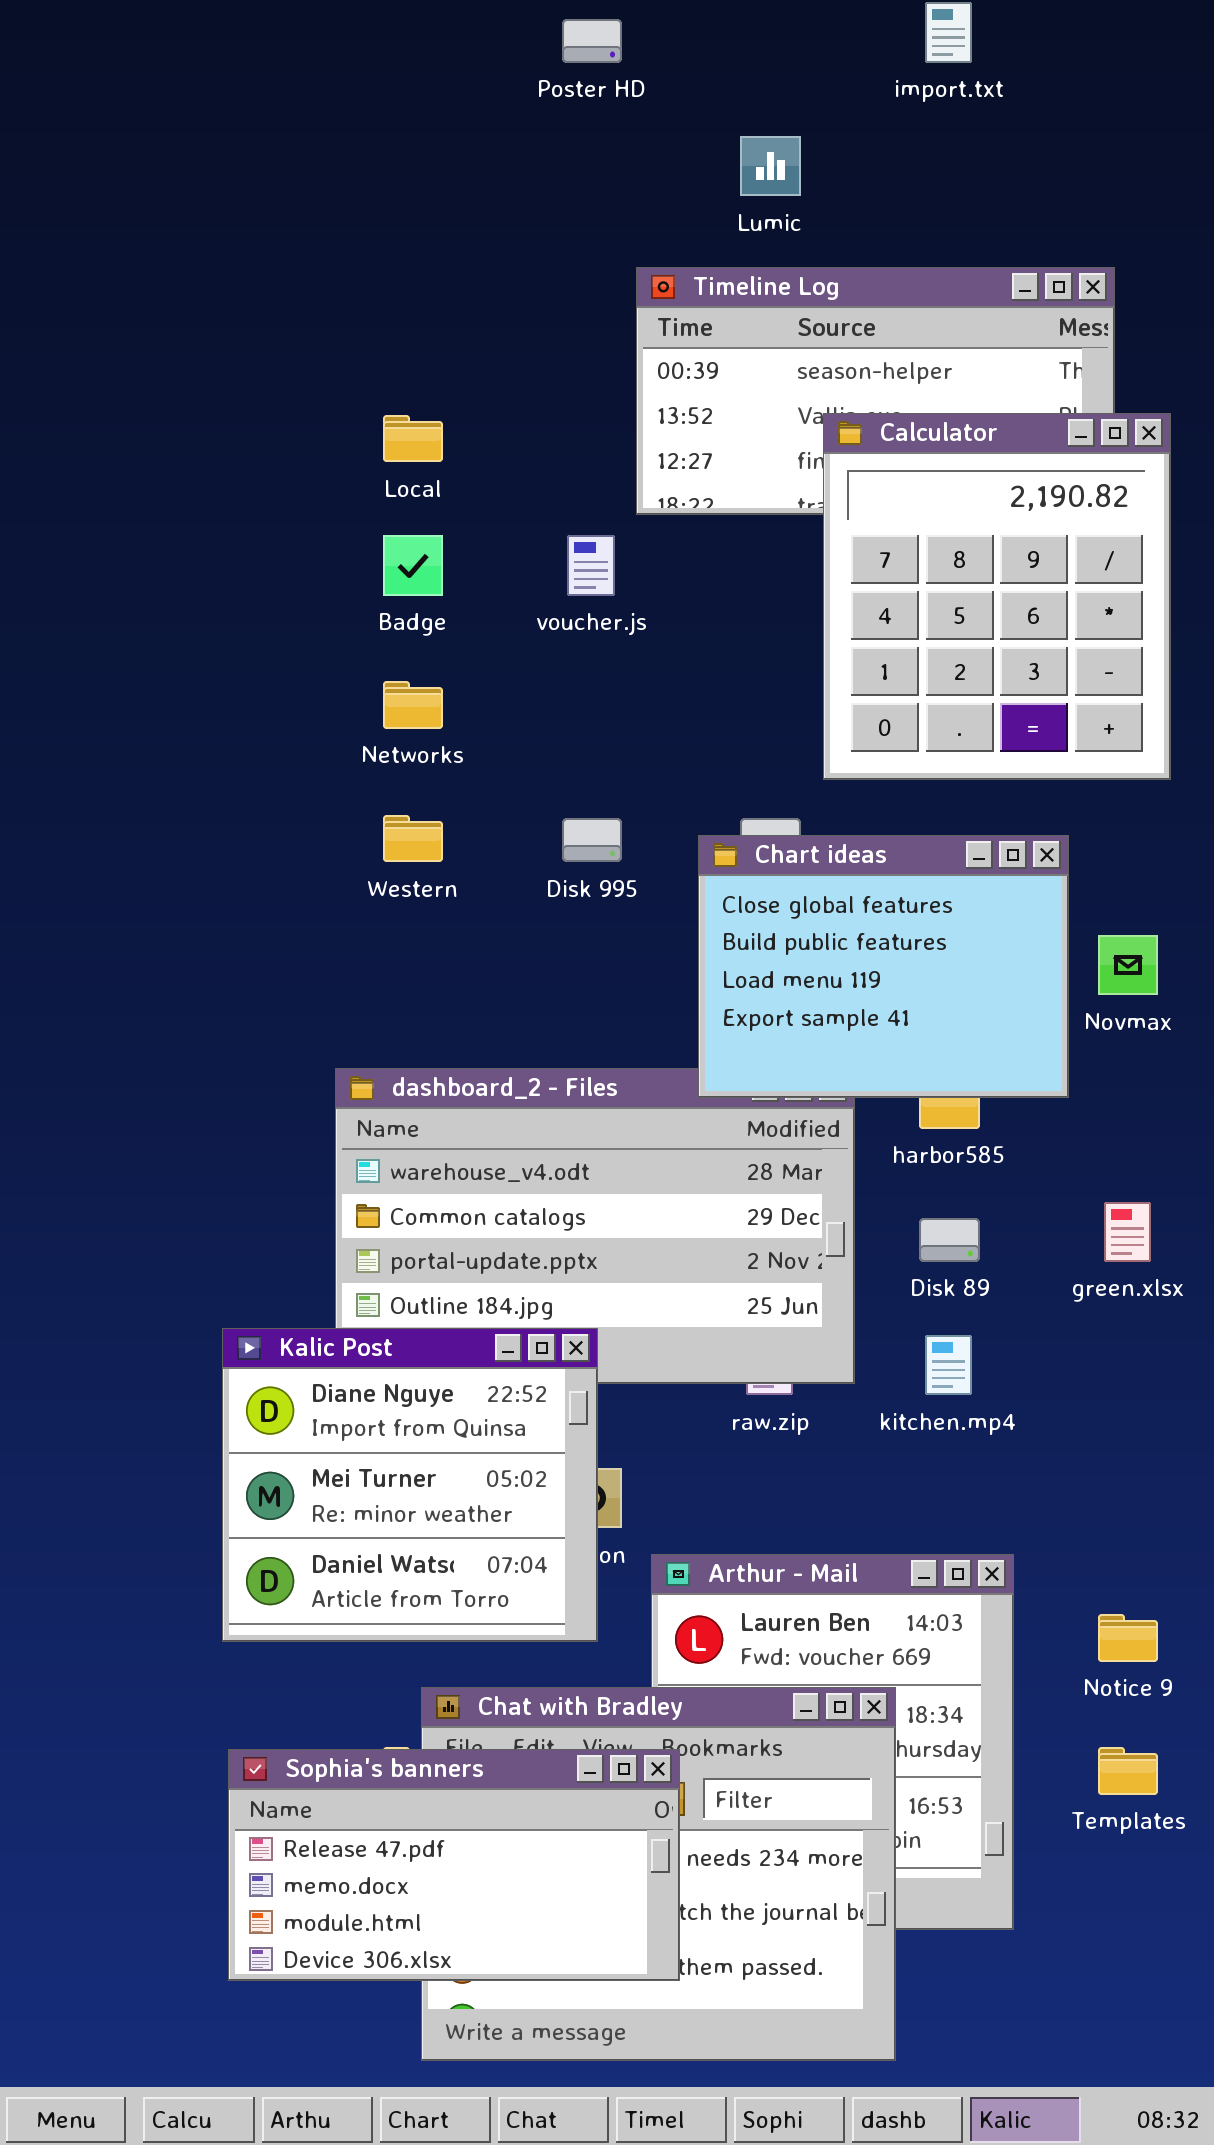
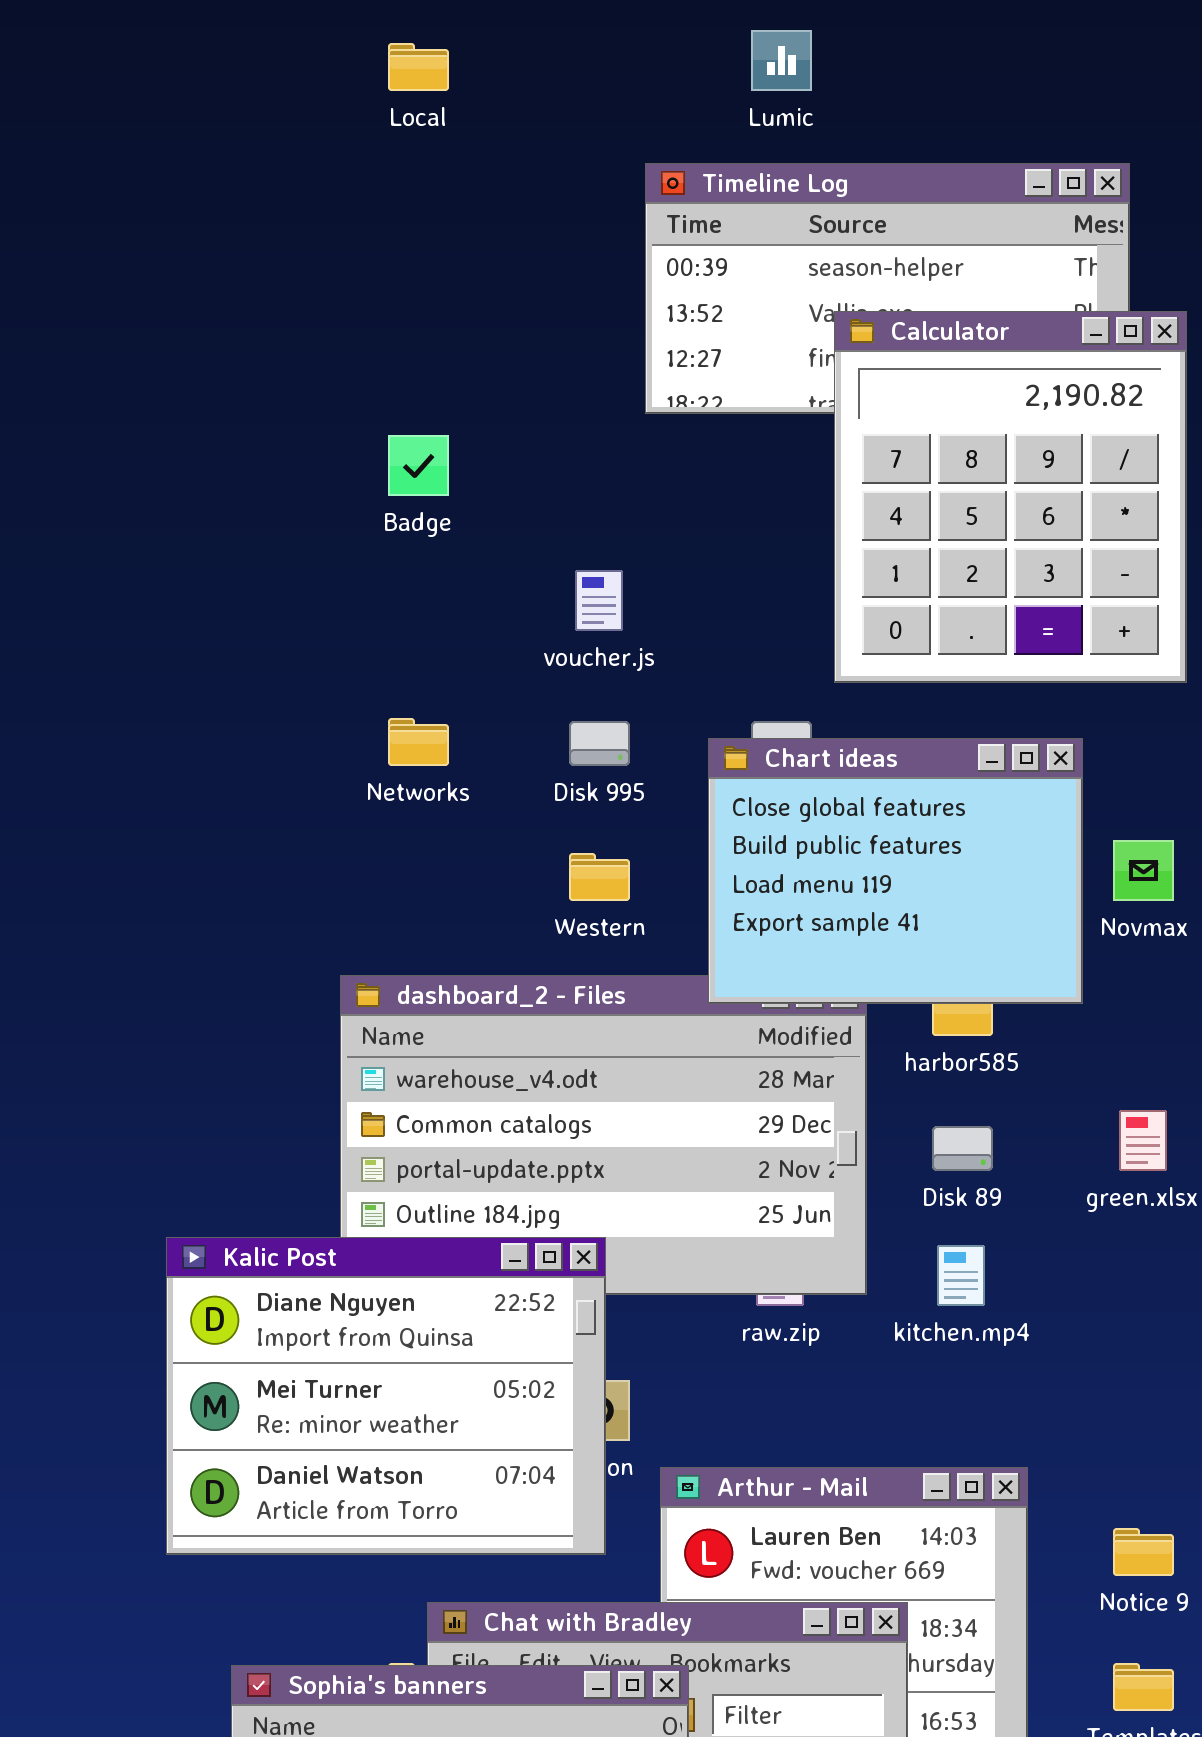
Local: [383,415,443,462] -> [388,43,449,91], moved
voucher.js: [567,535,615,596] -> [575,570,623,631], moved
Networks: [383,681,443,729] -> [388,718,449,766], moved
Western: [383,815,443,862] -> [569,853,630,901], moved
Kalic Post: [222,1328,598,1642] -> [166,1237,606,1555], resized

